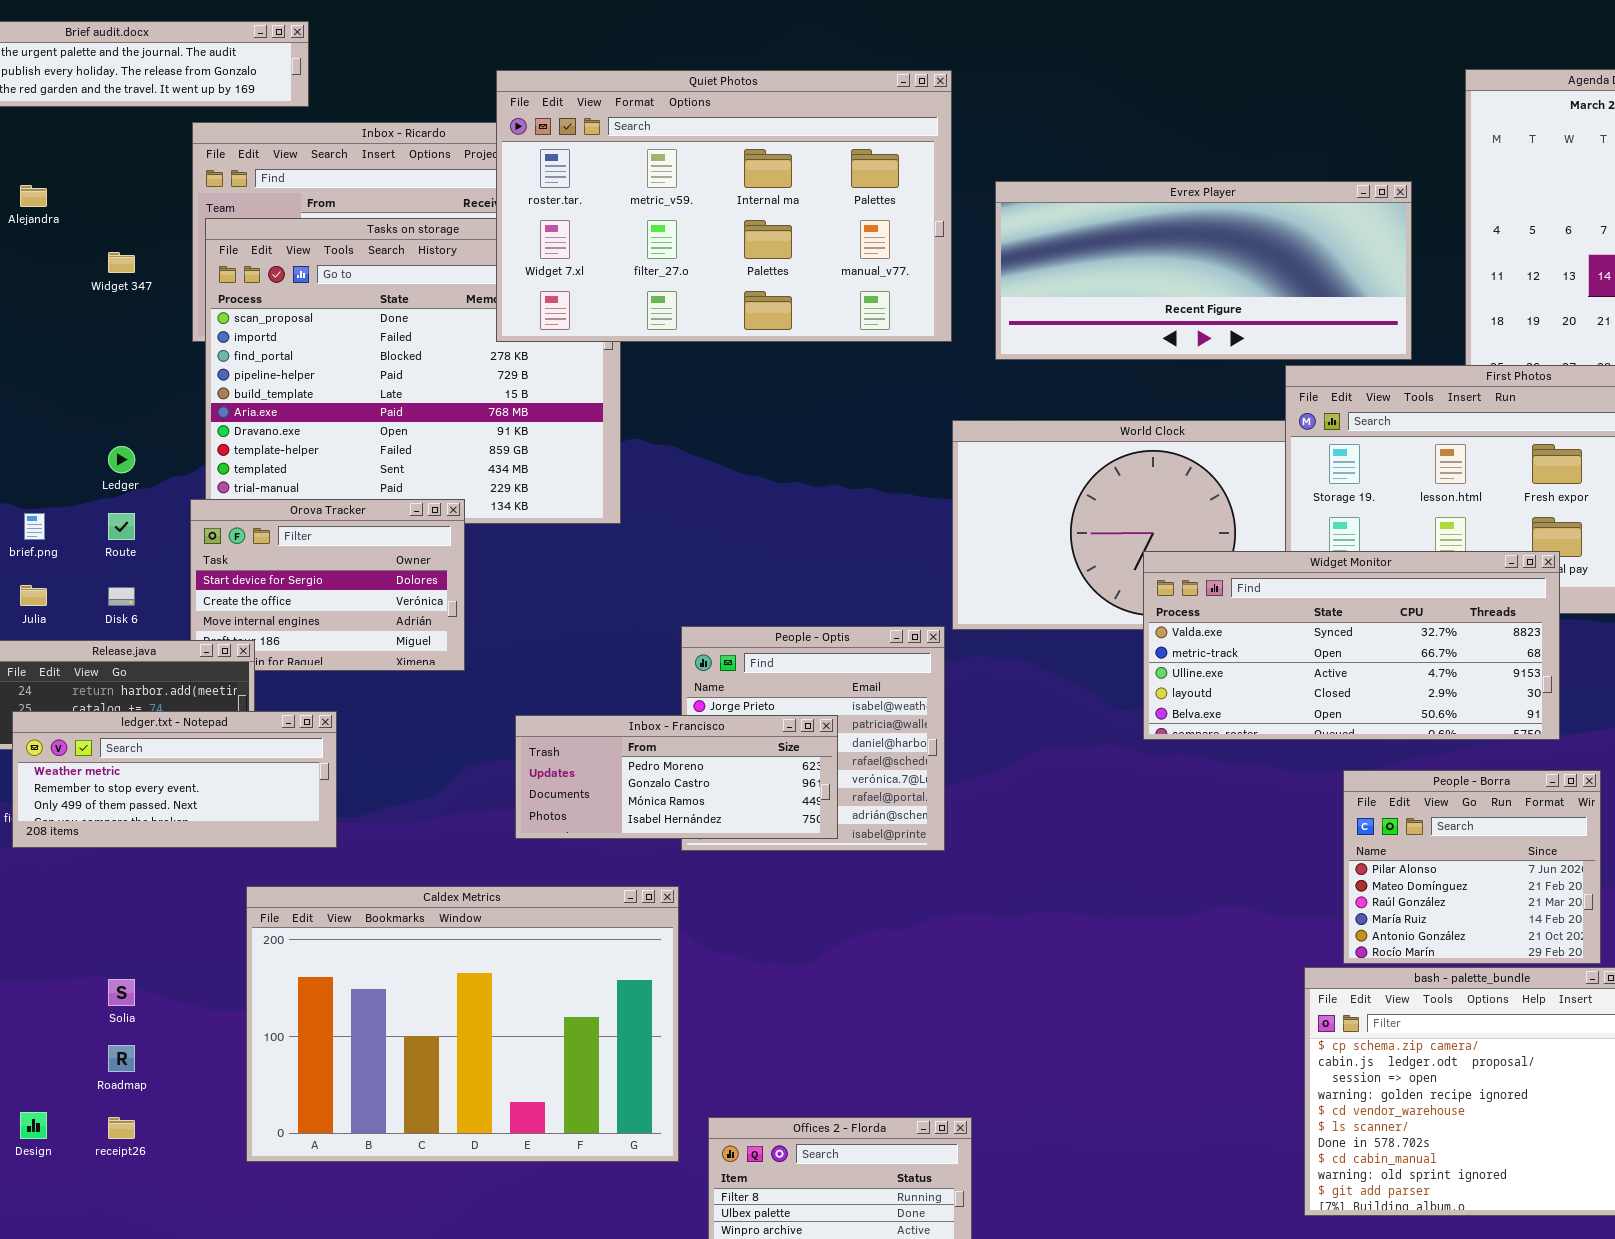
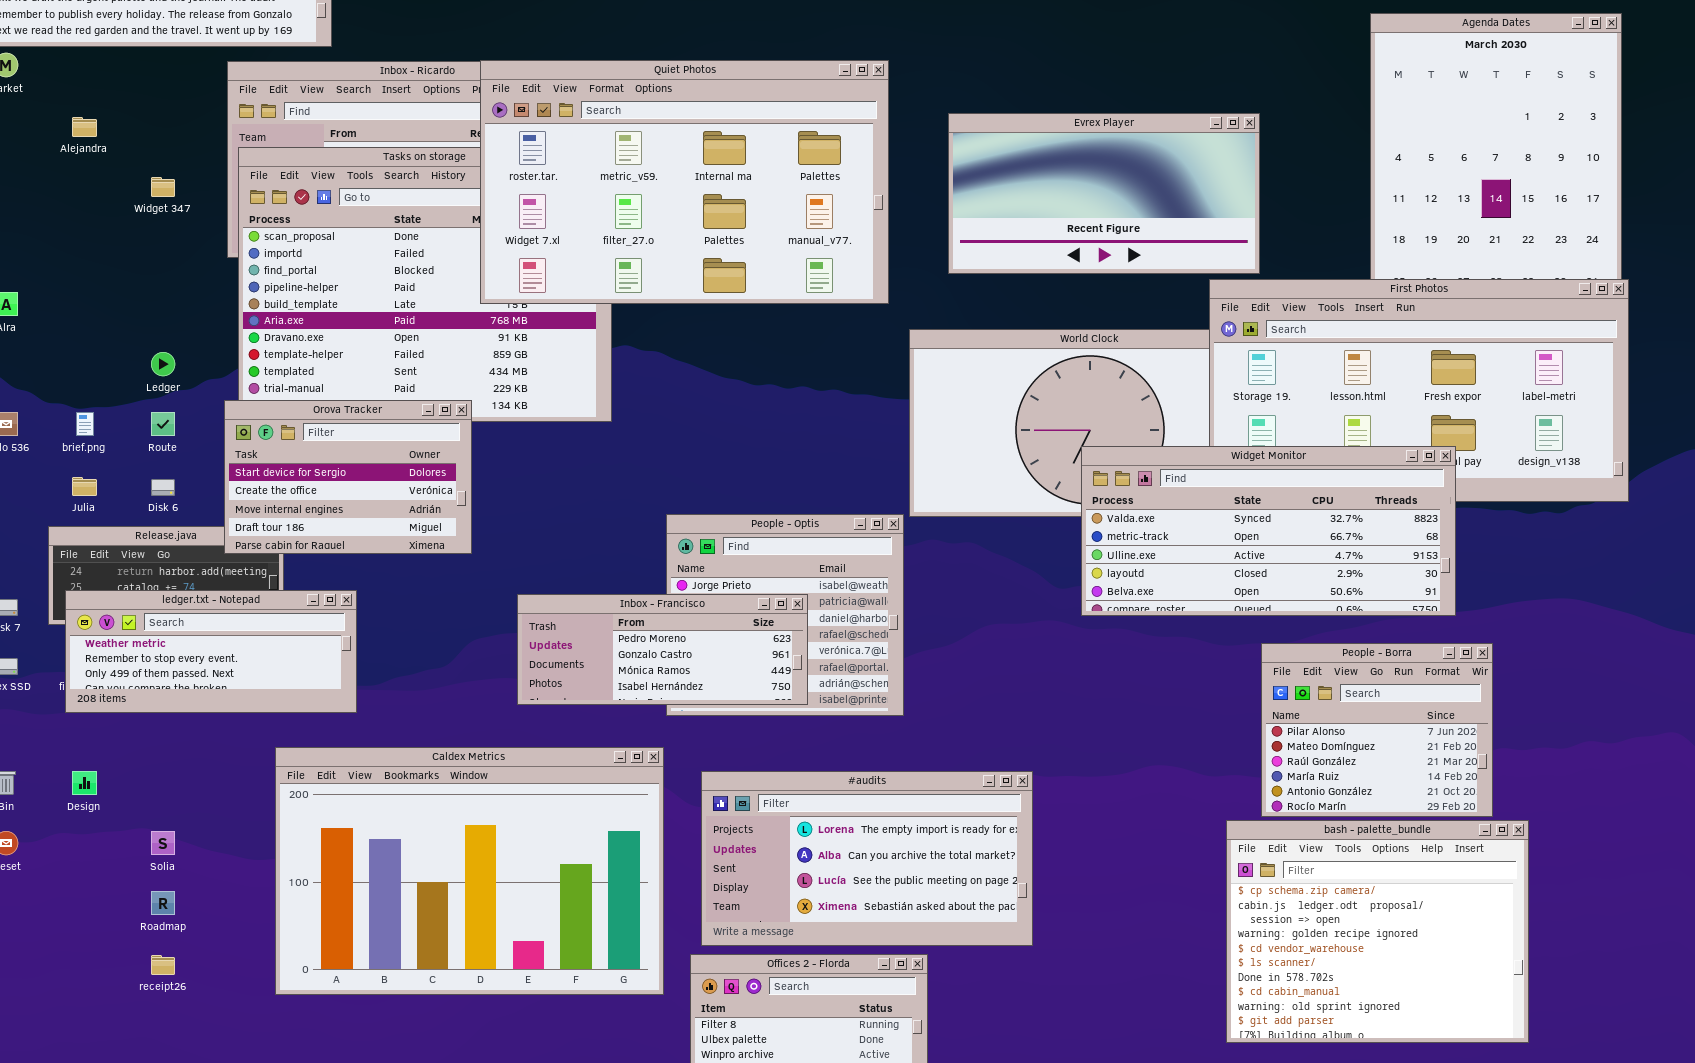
Quiet Photos: [496,70,952,342] -> [480,60,889,304], moved
Evrex Player: [995,181,1412,360] -> [948,113,1260,274], resized
Orova Tracker: [190,499,465,671] -> [224,400,472,554], raised
#audits: none -> [701,771,1033,946], opened
Design: [20,1112,47,1139] -> [72,771,97,795], moved

